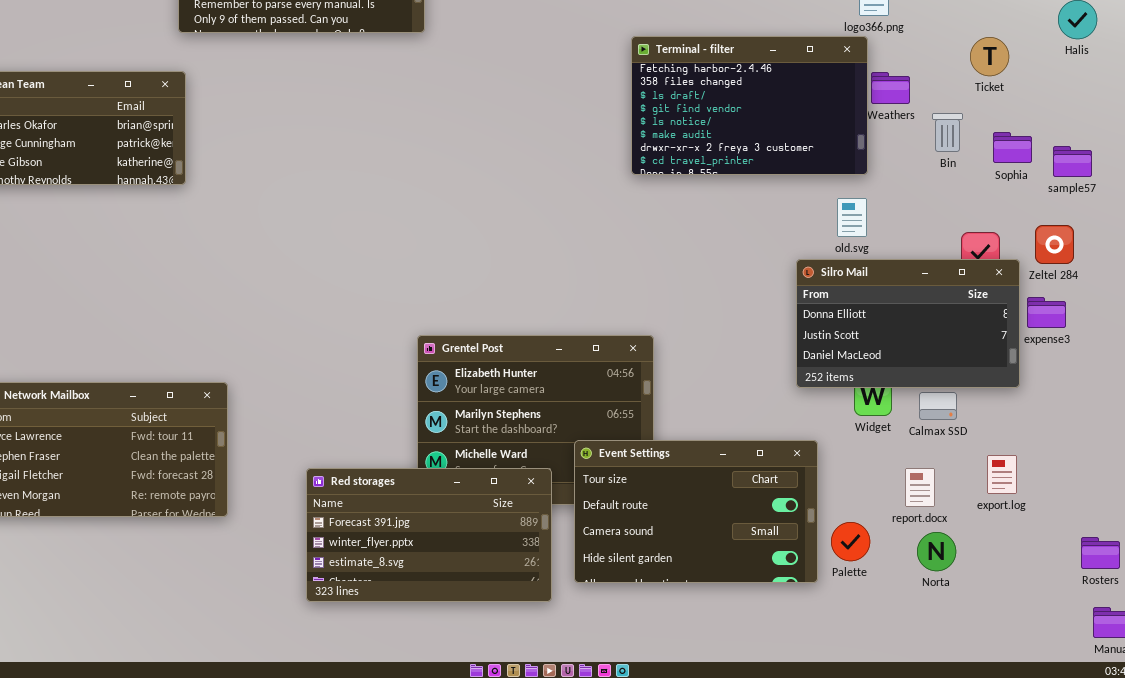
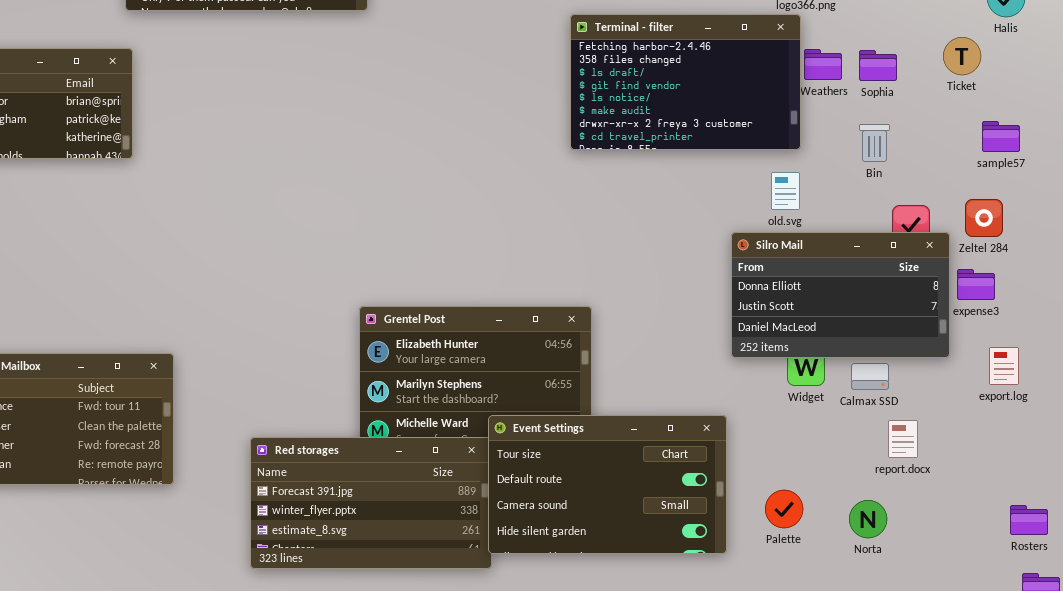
Ticket: [970,37,1009,76] -> [943,37,981,75], moved
Bin: [932,113,963,152] -> [859,124,890,162], moved
Sophia: [993,132,1032,163] -> [859,50,897,81], moved
Event Settings: [574,440,818,583] -> [488,415,727,554], moved
export.log: [987,455,1017,494] -> [989,347,1019,385], moved
report.docx: [905,468,935,507] -> [888,420,918,458], moved

